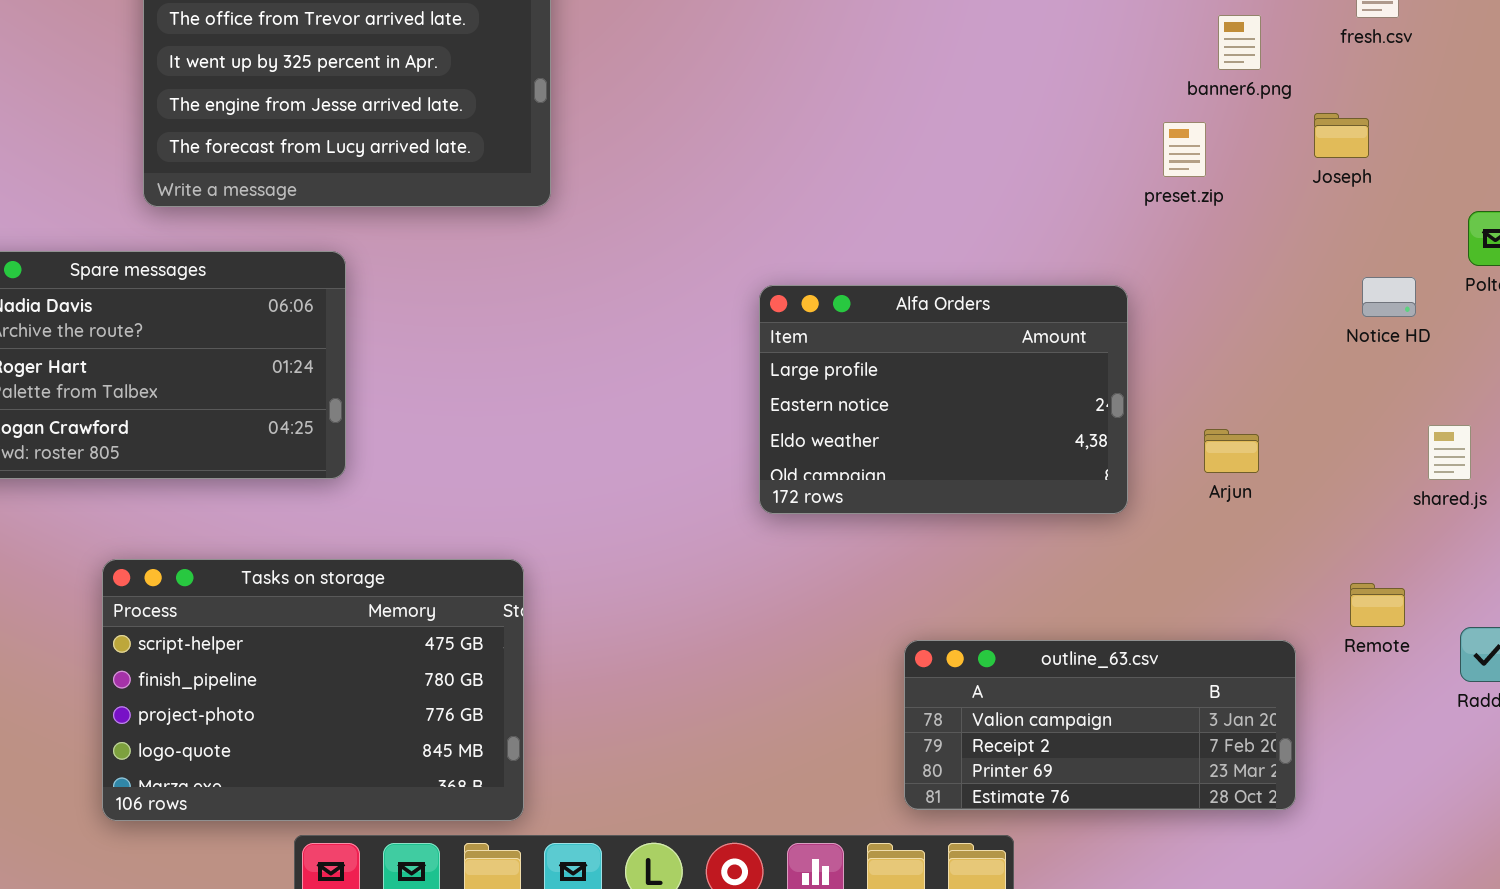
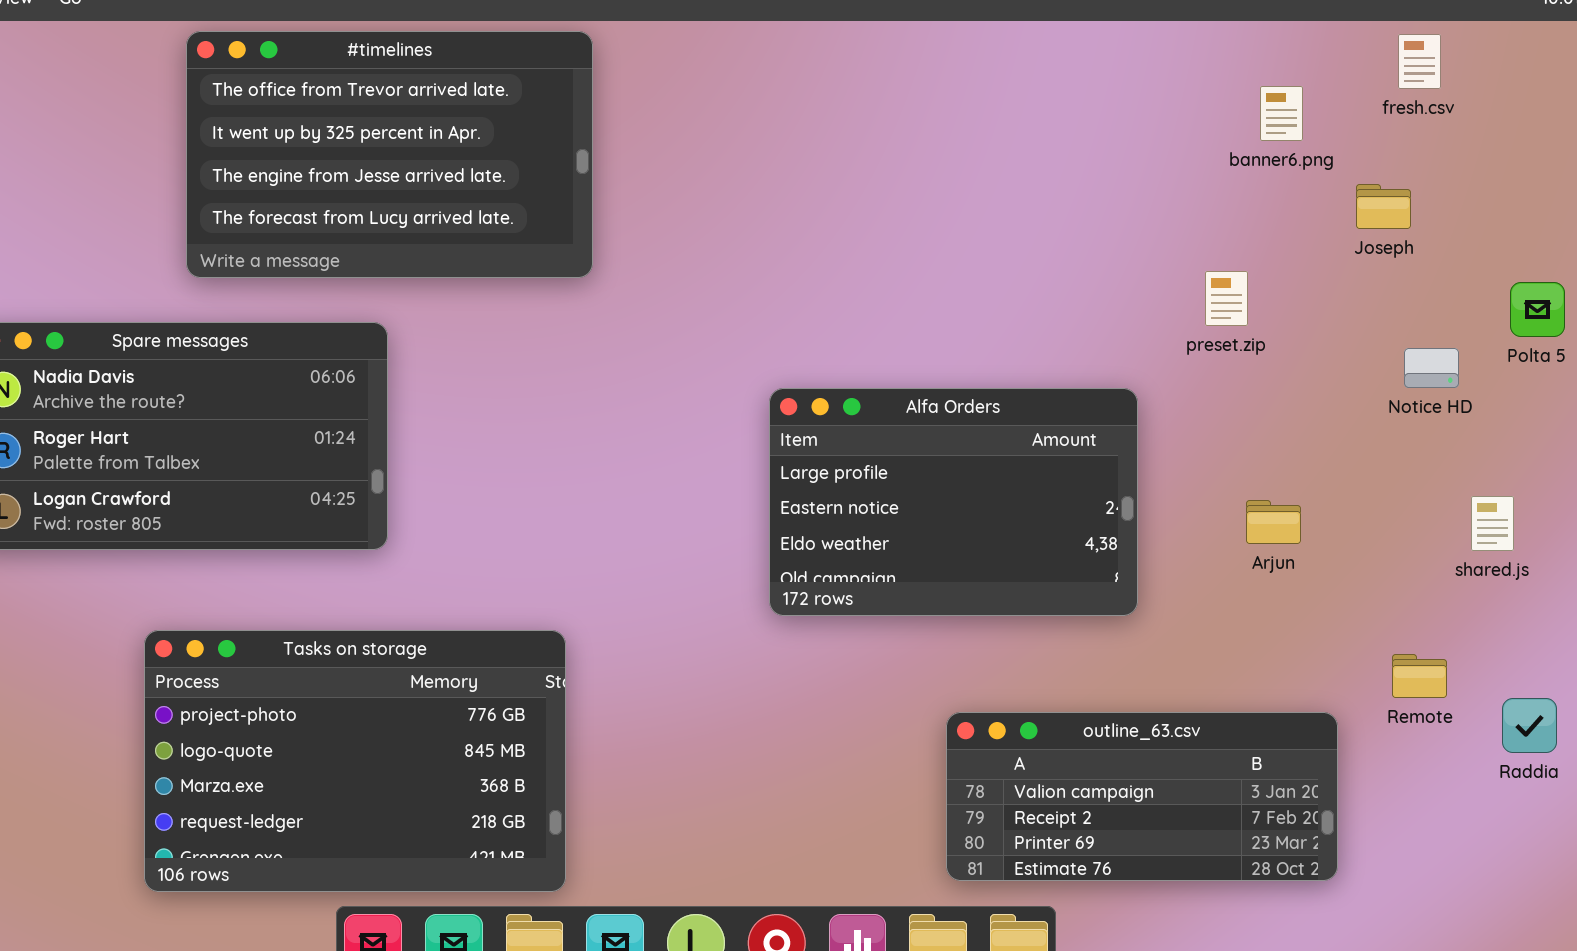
preset.zip: [1163,122,1206,177] -> [1205,271,1248,326], moved
Alfa Orders: [759,285,1128,514] -> [769,388,1138,616], moved
Tasks on storage: [102,559,524,821] -> [144,630,566,892], scrolled down 2 rows

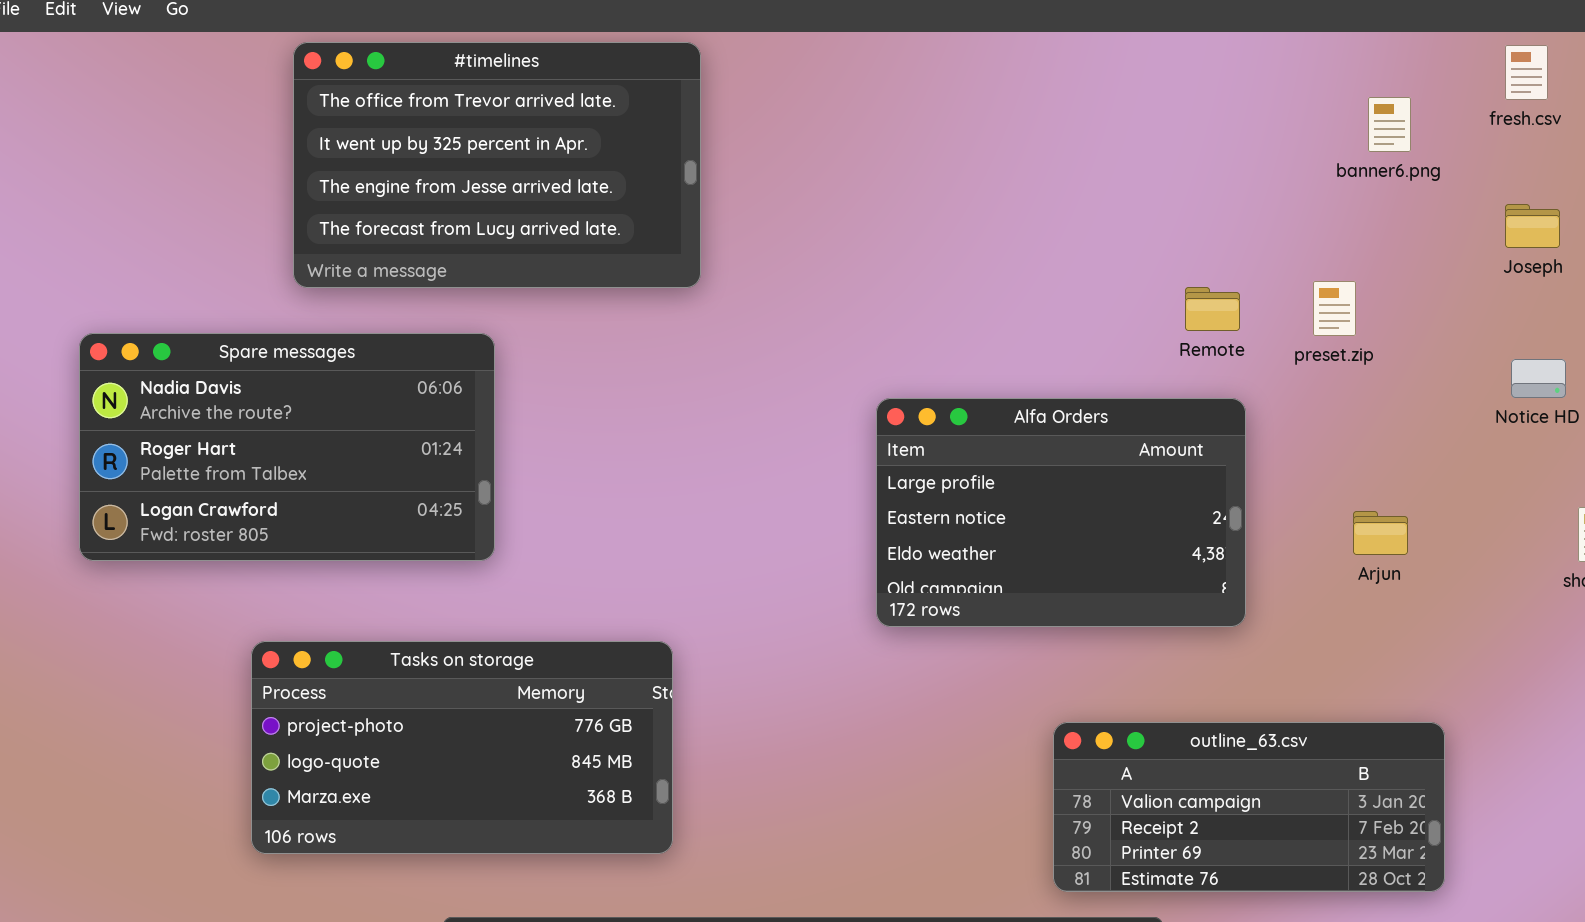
Joseph: [1356,184,1411,229] -> [1505,204,1560,248], moved
Tasks on storage: [144,630,566,892] -> [251,641,673,854], resized
Remote: [1392,654,1447,698] -> [1185,287,1240,331], moved

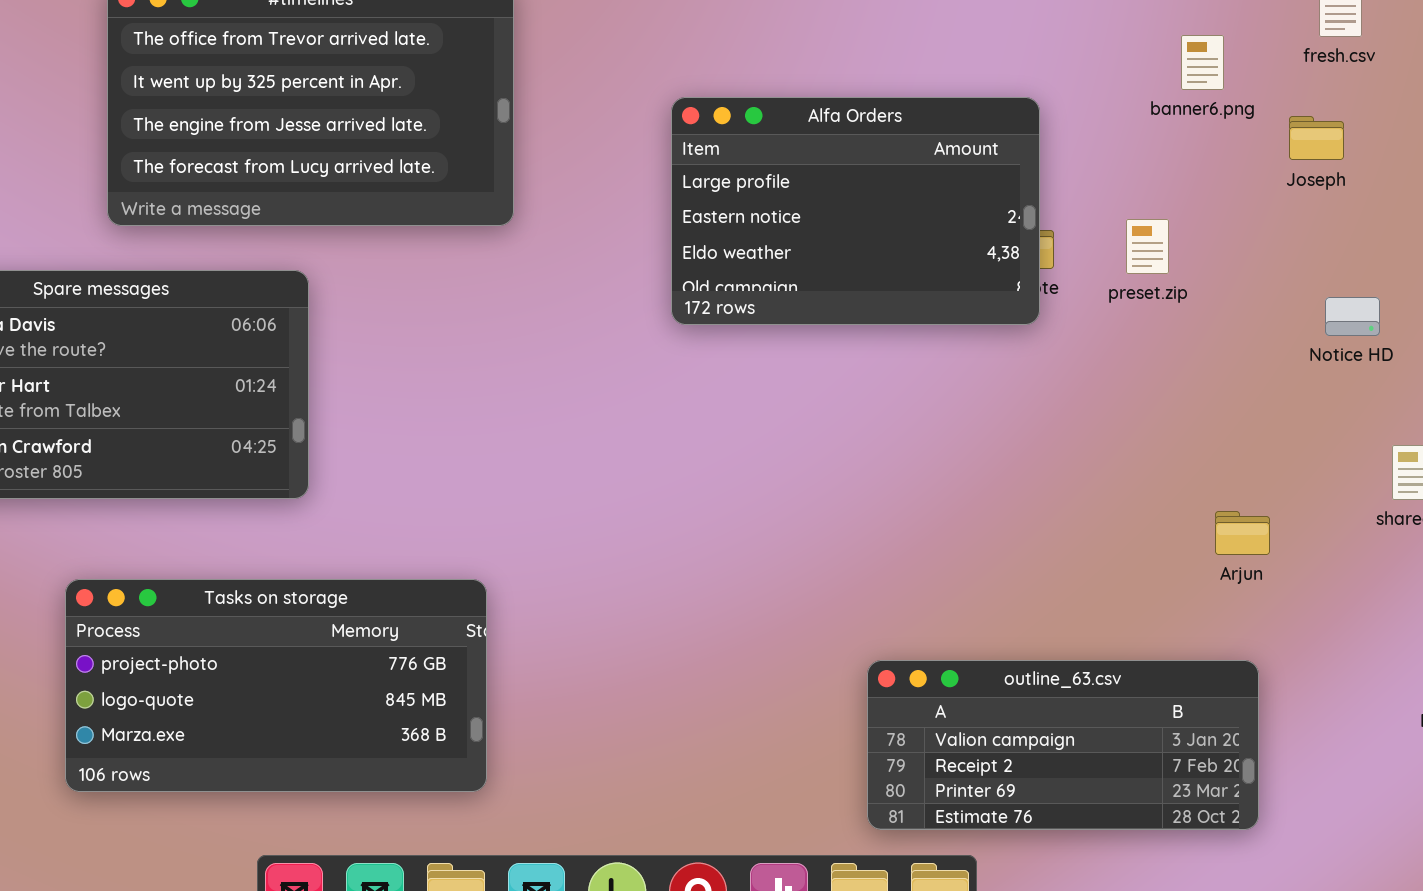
Joseph: [1505,204,1560,248] -> [1289,116,1344,160], moved
Alfa Orders: [876,398,1246,627] -> [671,97,1040,325], moved
Arjun: [1353,511,1408,555] -> [1215,511,1270,555], moved

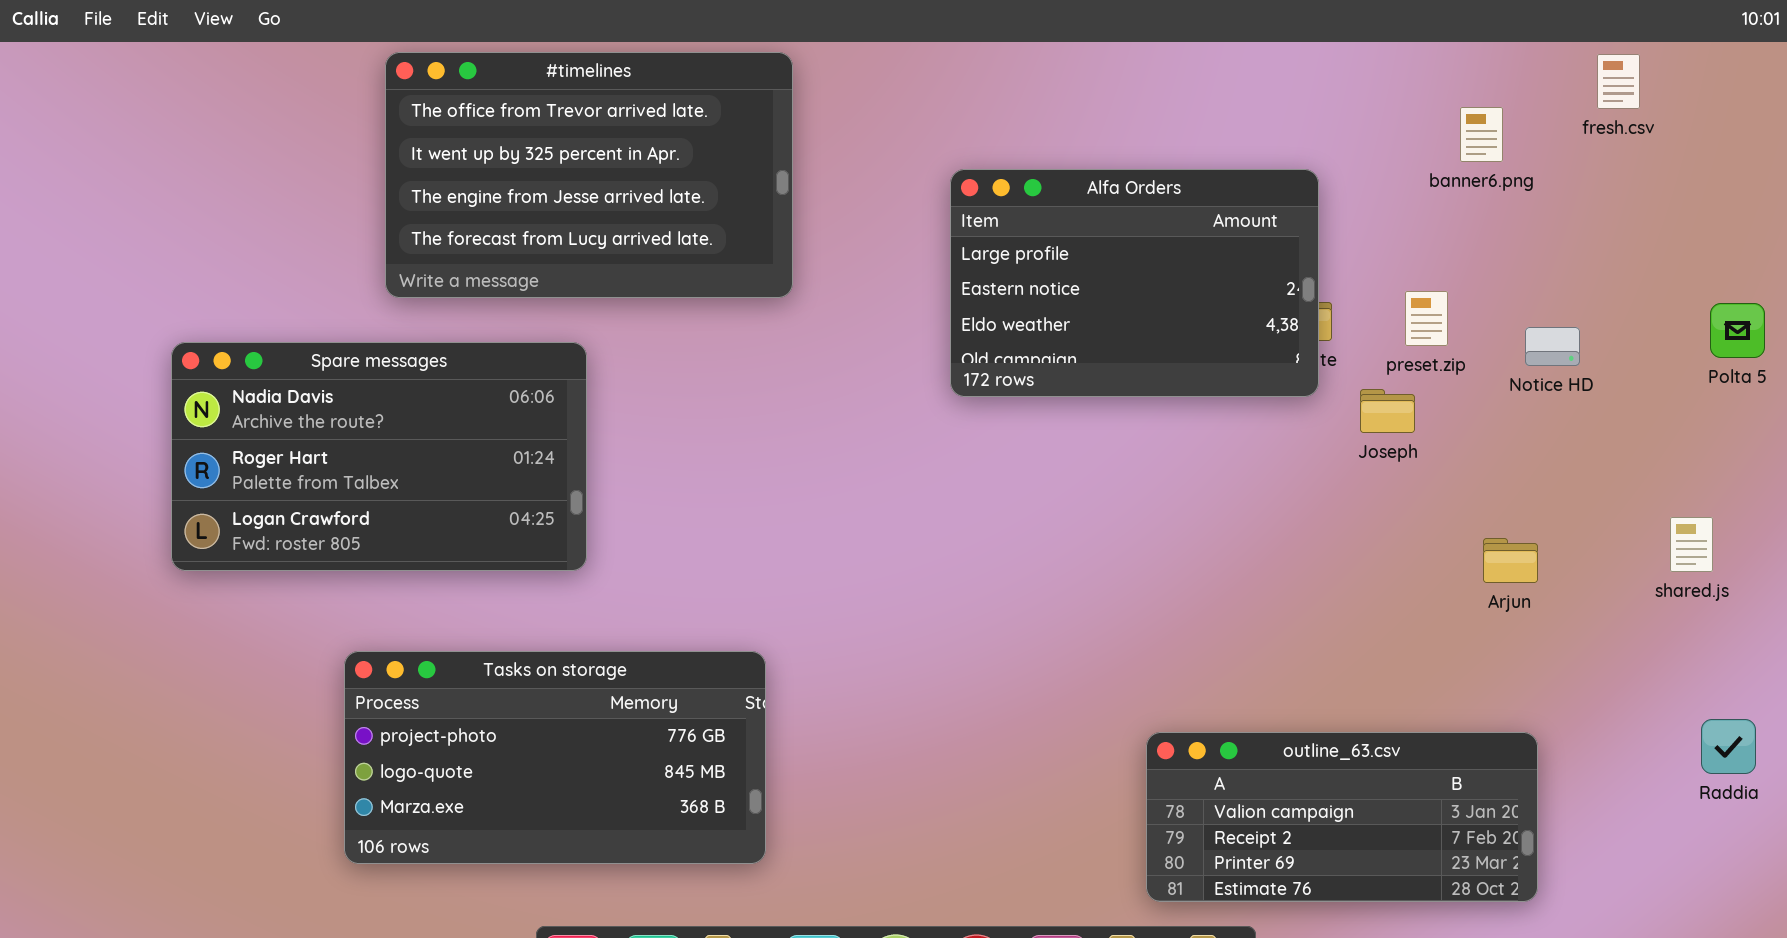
Joseph: [1289,116,1344,160] -> [1360,389,1415,433], moved
Notice HD: [1325,297,1380,336] -> [1525,327,1580,366], moved
Arjun: [1215,511,1270,555] -> [1483,538,1538,583], moved

